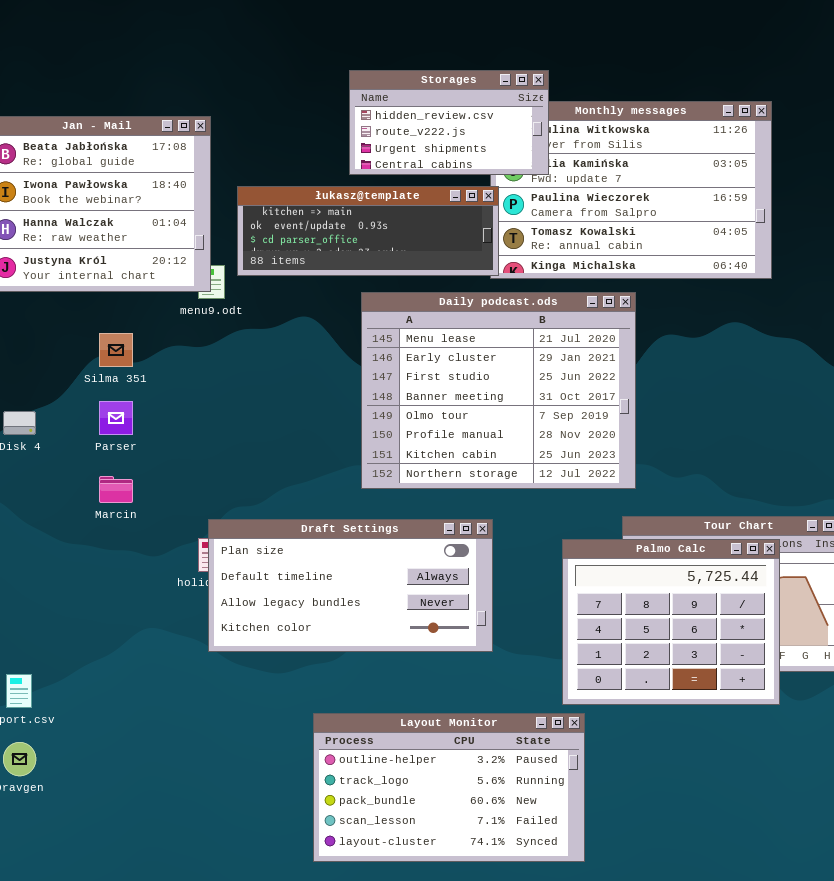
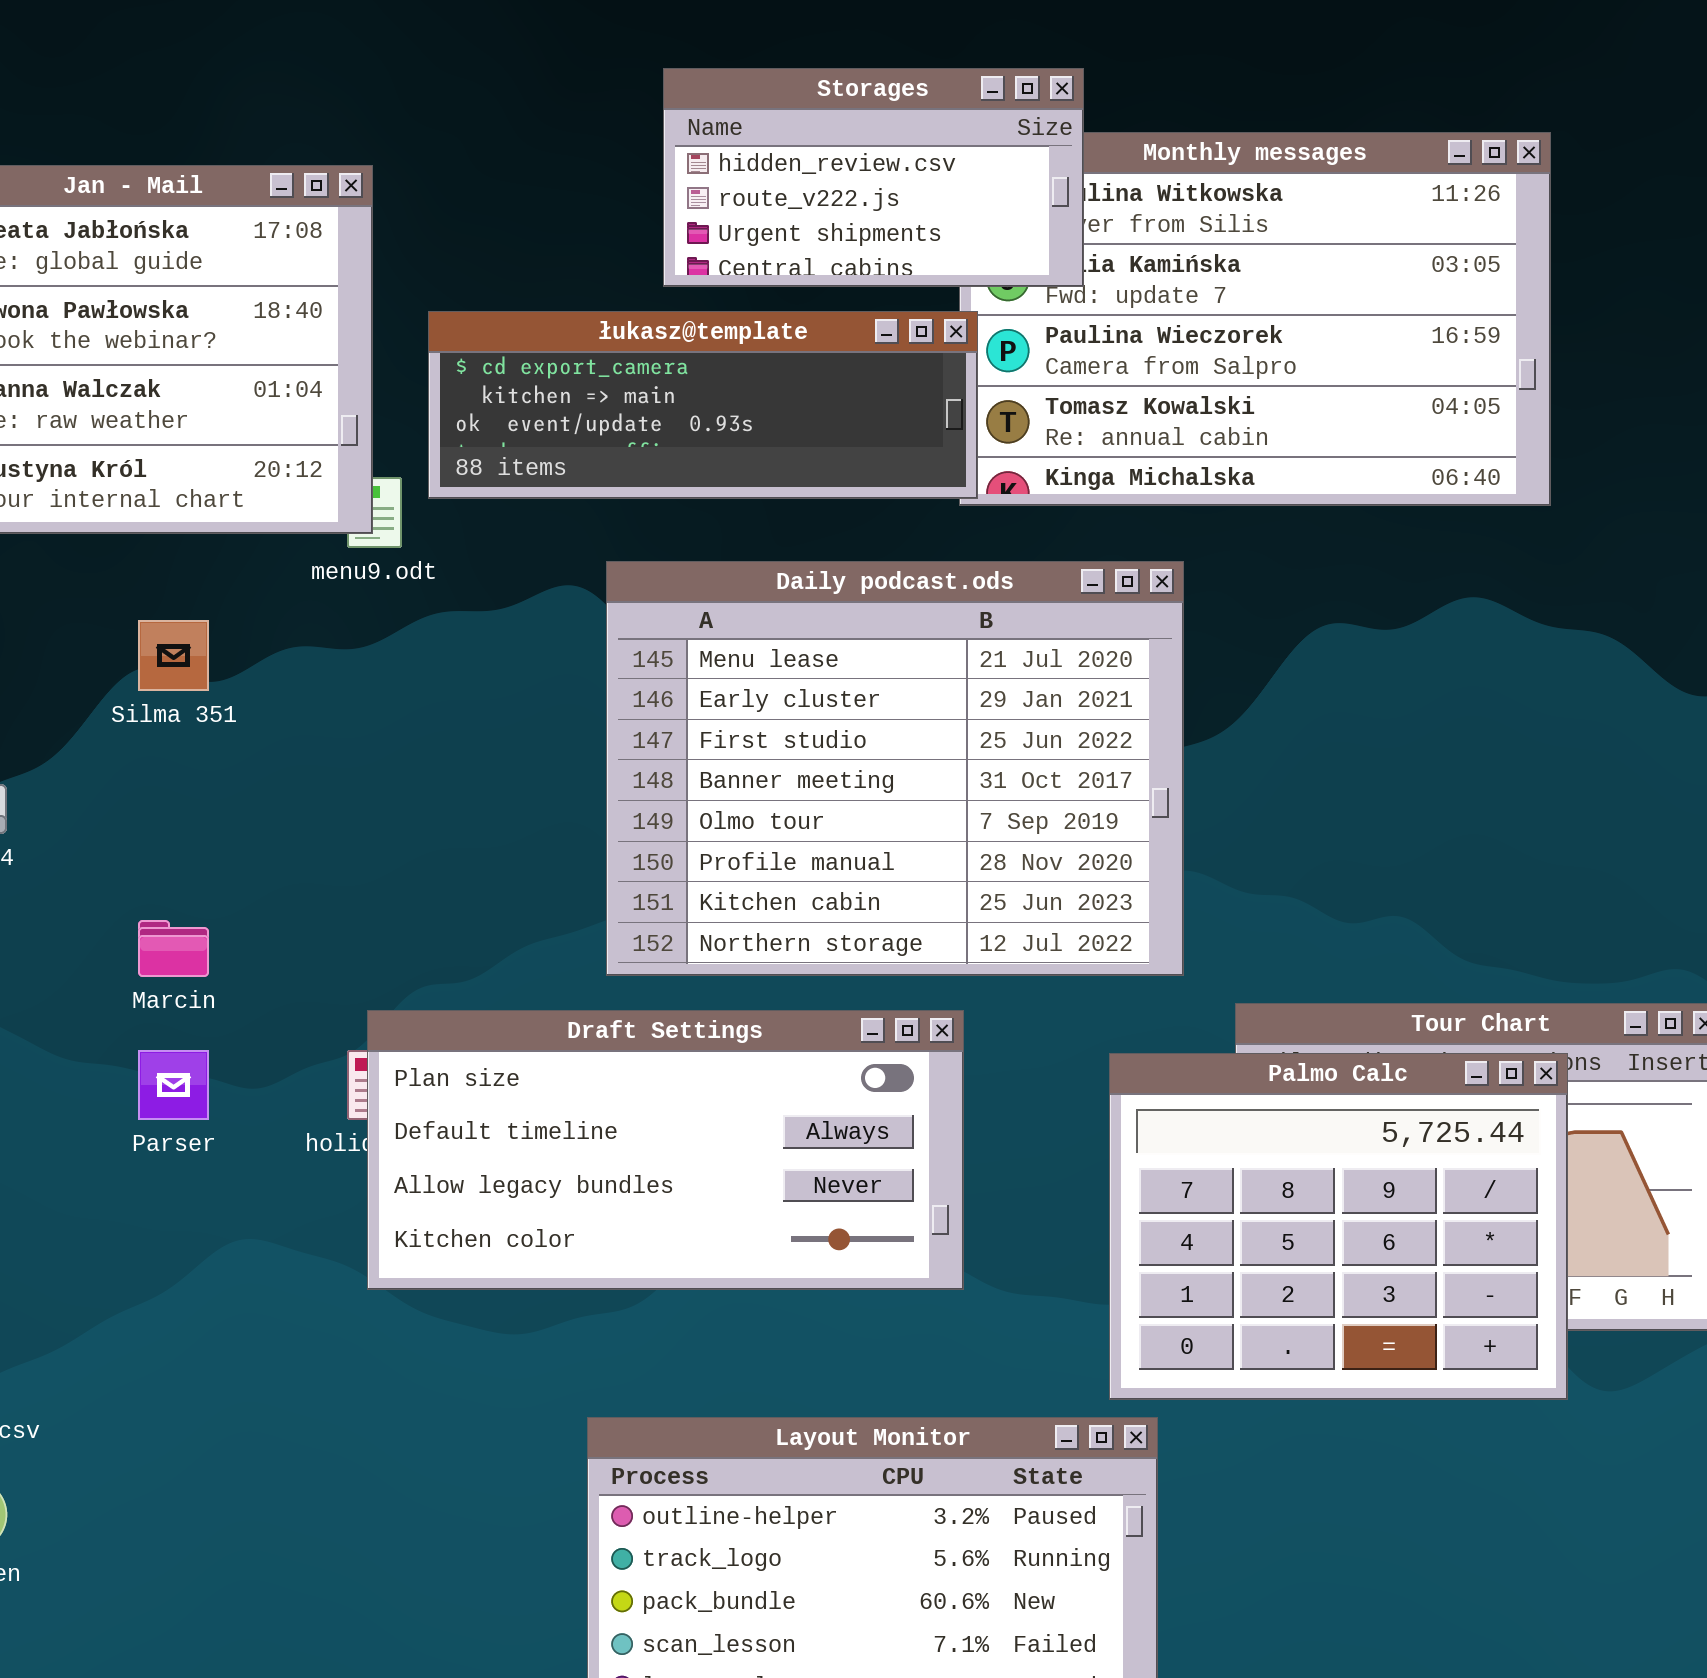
łukasz@template: [237,186,499,276] -> [428,311,978,499], scrolled up 1 row
Daily podcast.ods: [361,292,636,489] -> [606,561,1184,976], moved
Parser: [99,401,133,435] -> [138,1050,209,1120], moved

